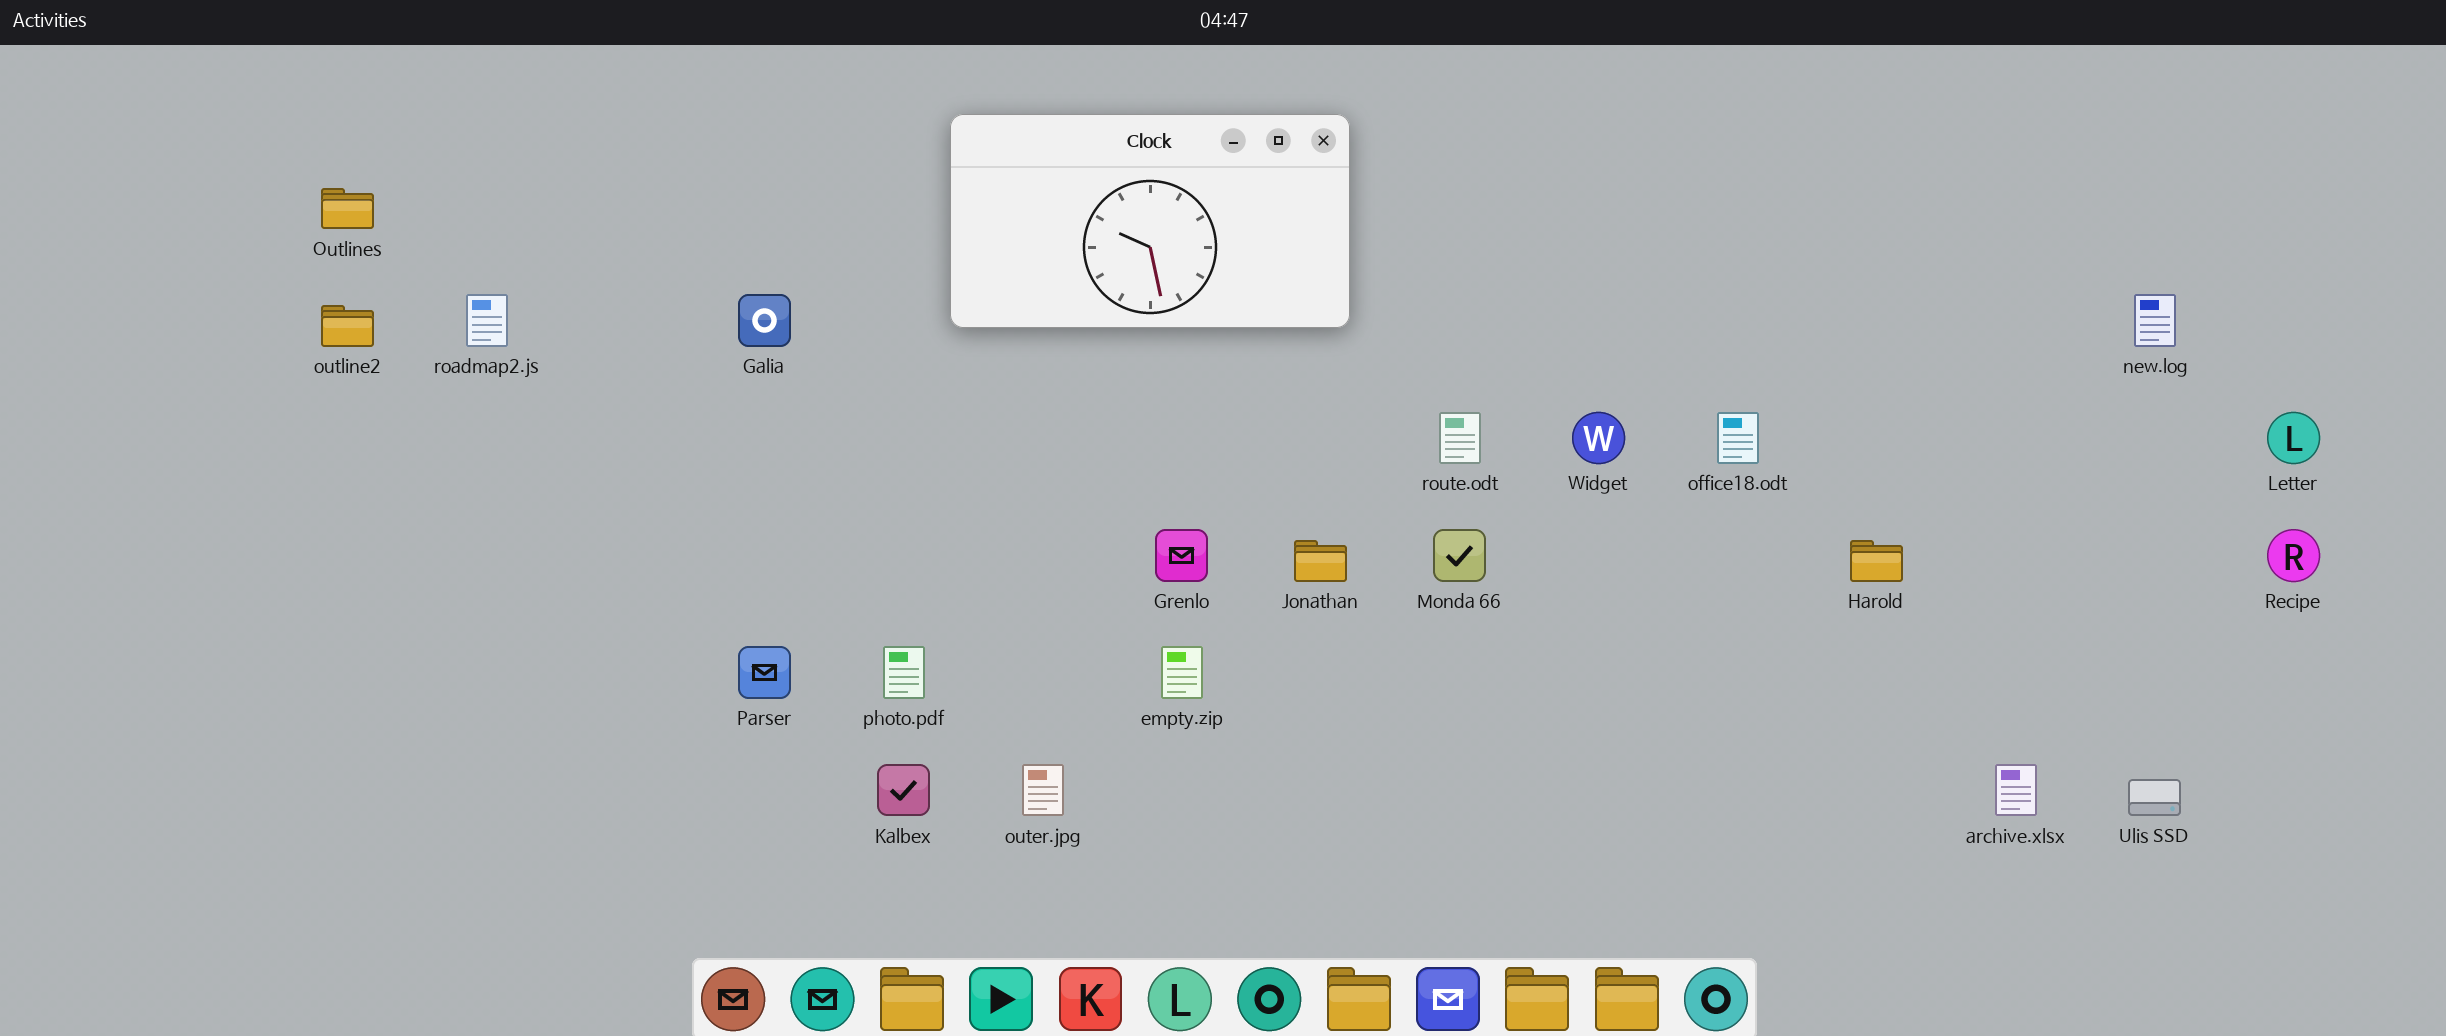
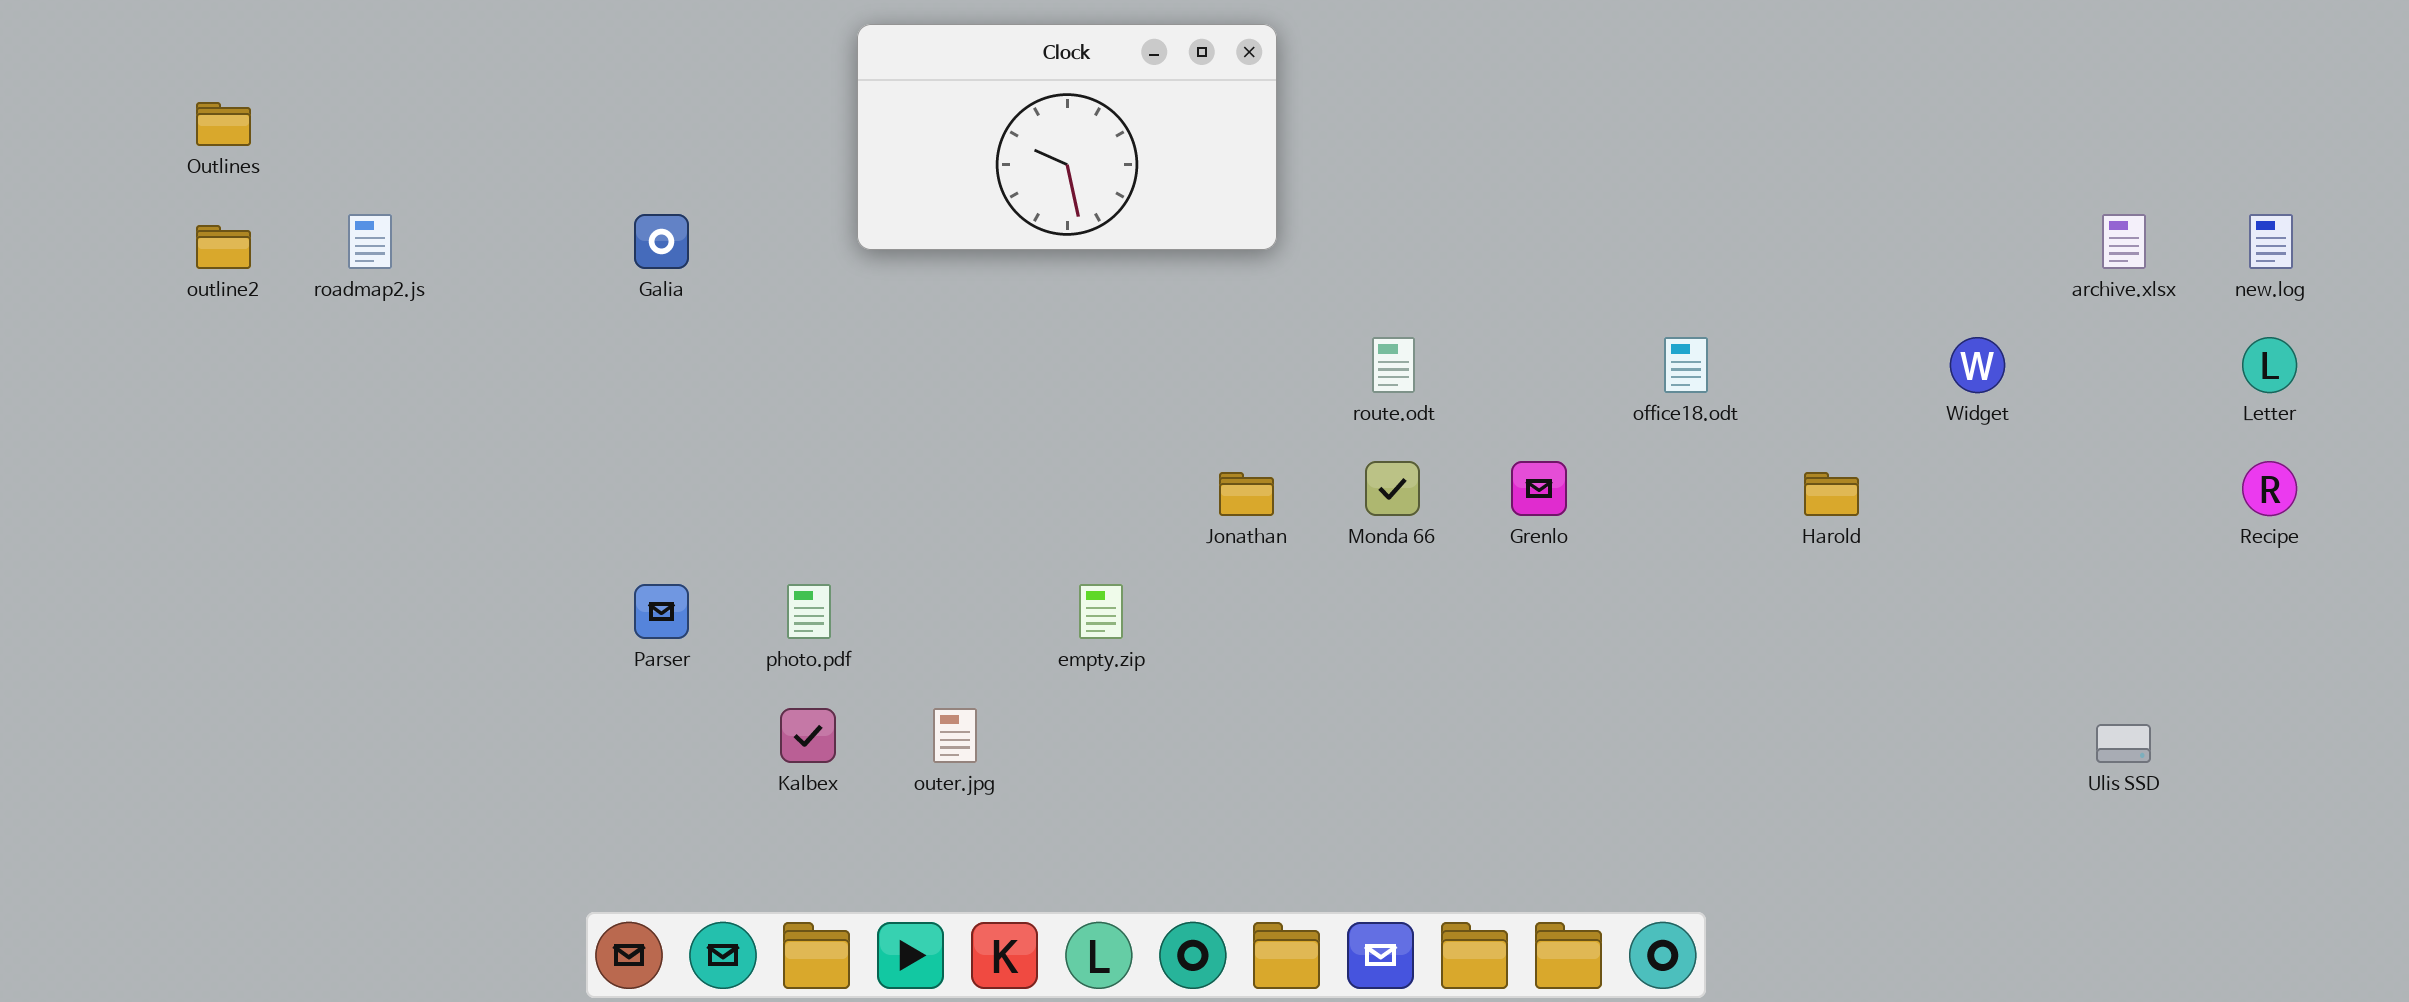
new.log: [2134,294,2176,347] -> [2249,214,2293,269], moved
Widget: [1572,412,1625,464] -> [1950,337,2005,393], moved
Grenlo: [1155,529,1208,582] -> [1511,461,1567,516], moved
archive.xlsx: [1995,764,2037,816] -> [2102,214,2146,269], moved

